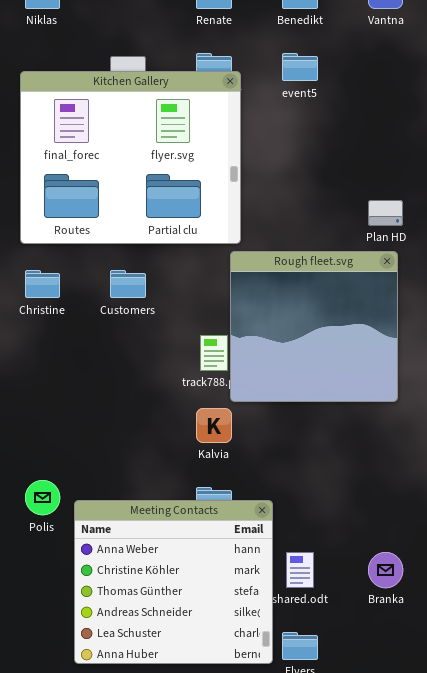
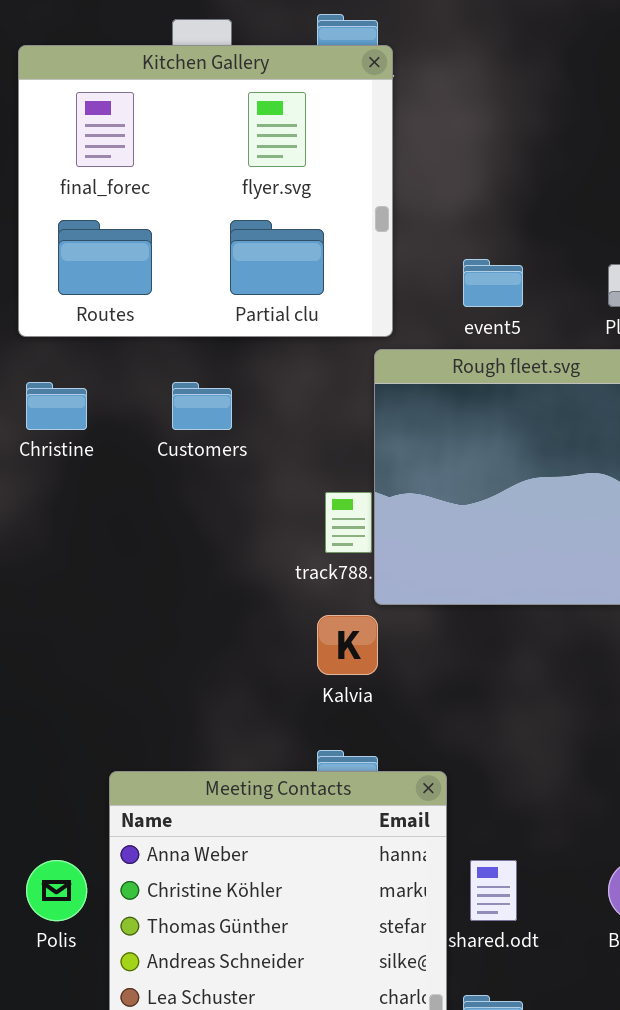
event5: [282,53,318,81] -> [463,259,523,307], moved
Polis: [25,480,60,515] -> [26,860,87,921], moved

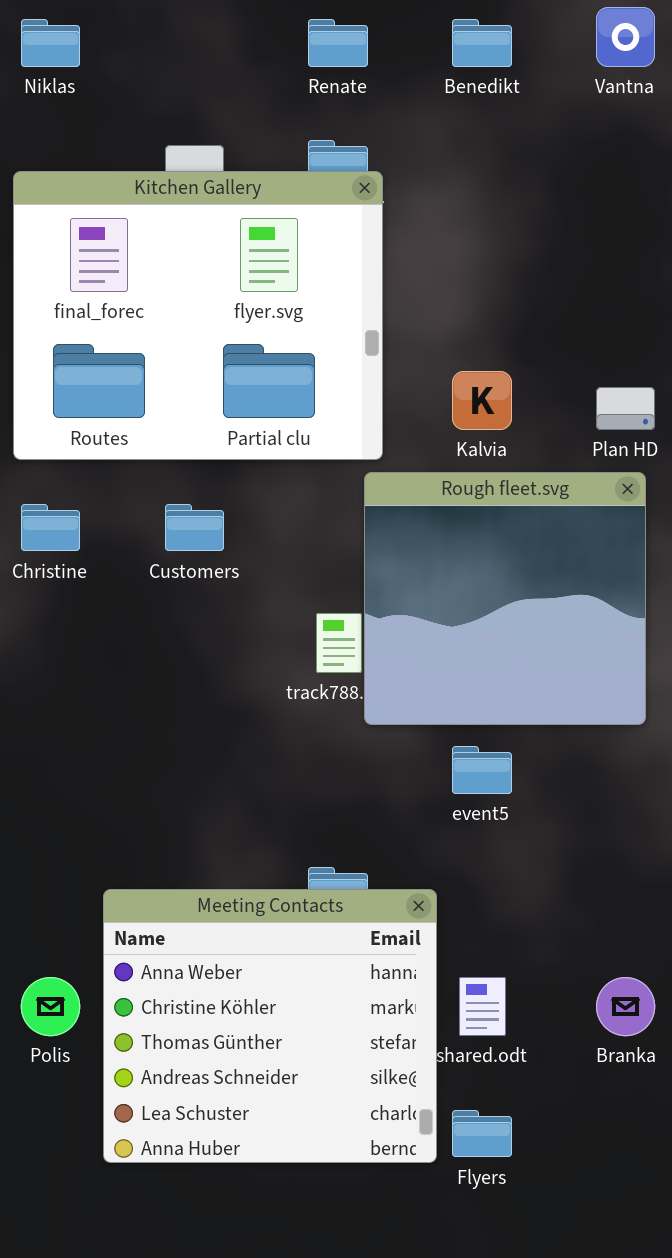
event5: [463,259,523,307] -> [452,746,512,794], moved
Kalvia: [317,615,378,675] -> [452,371,512,430], moved

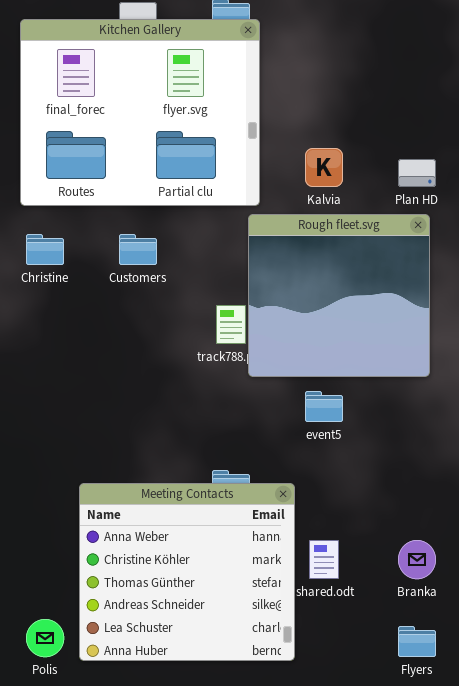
Polis: [21,977,80,1036] -> [26,619,64,657], moved
Flyers: [452,1110,512,1157] -> [398,626,436,657], moved

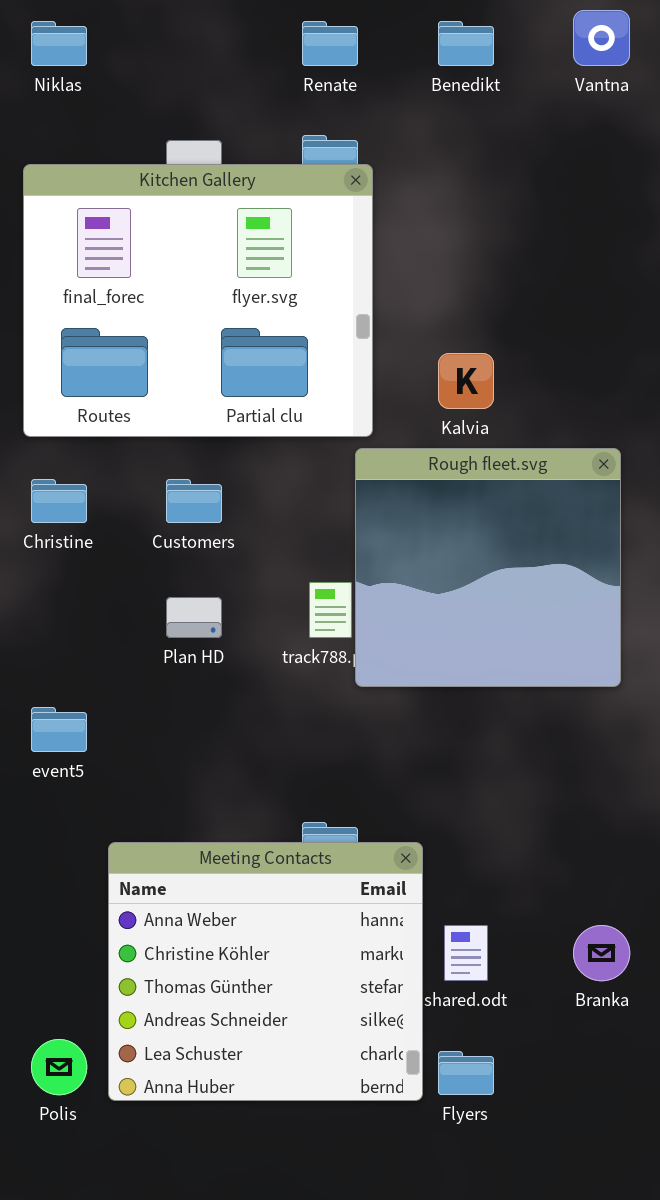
Plan HD: [398,159,436,187] -> [166,597,222,638], moved
event5: [305,391,343,422] -> [31,707,87,752], moved
Flyers: [398,626,436,657] -> [438,1051,494,1095], moved

